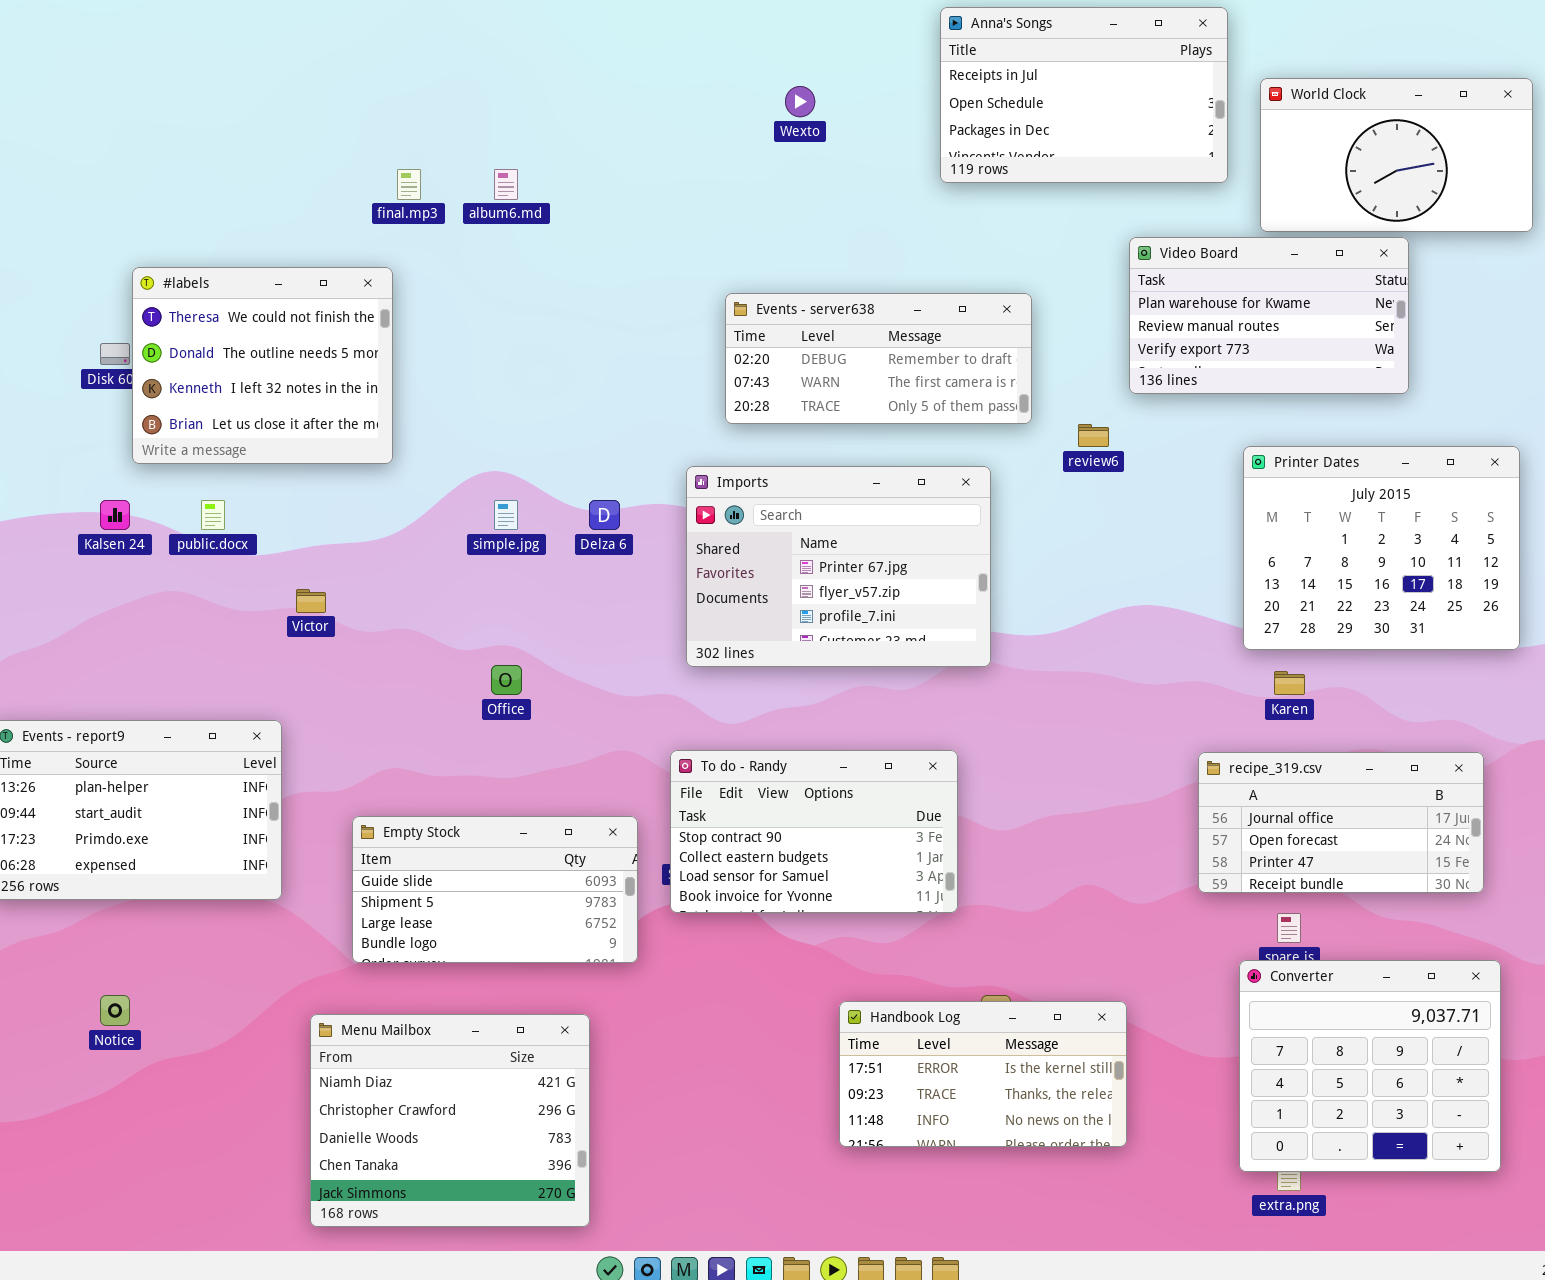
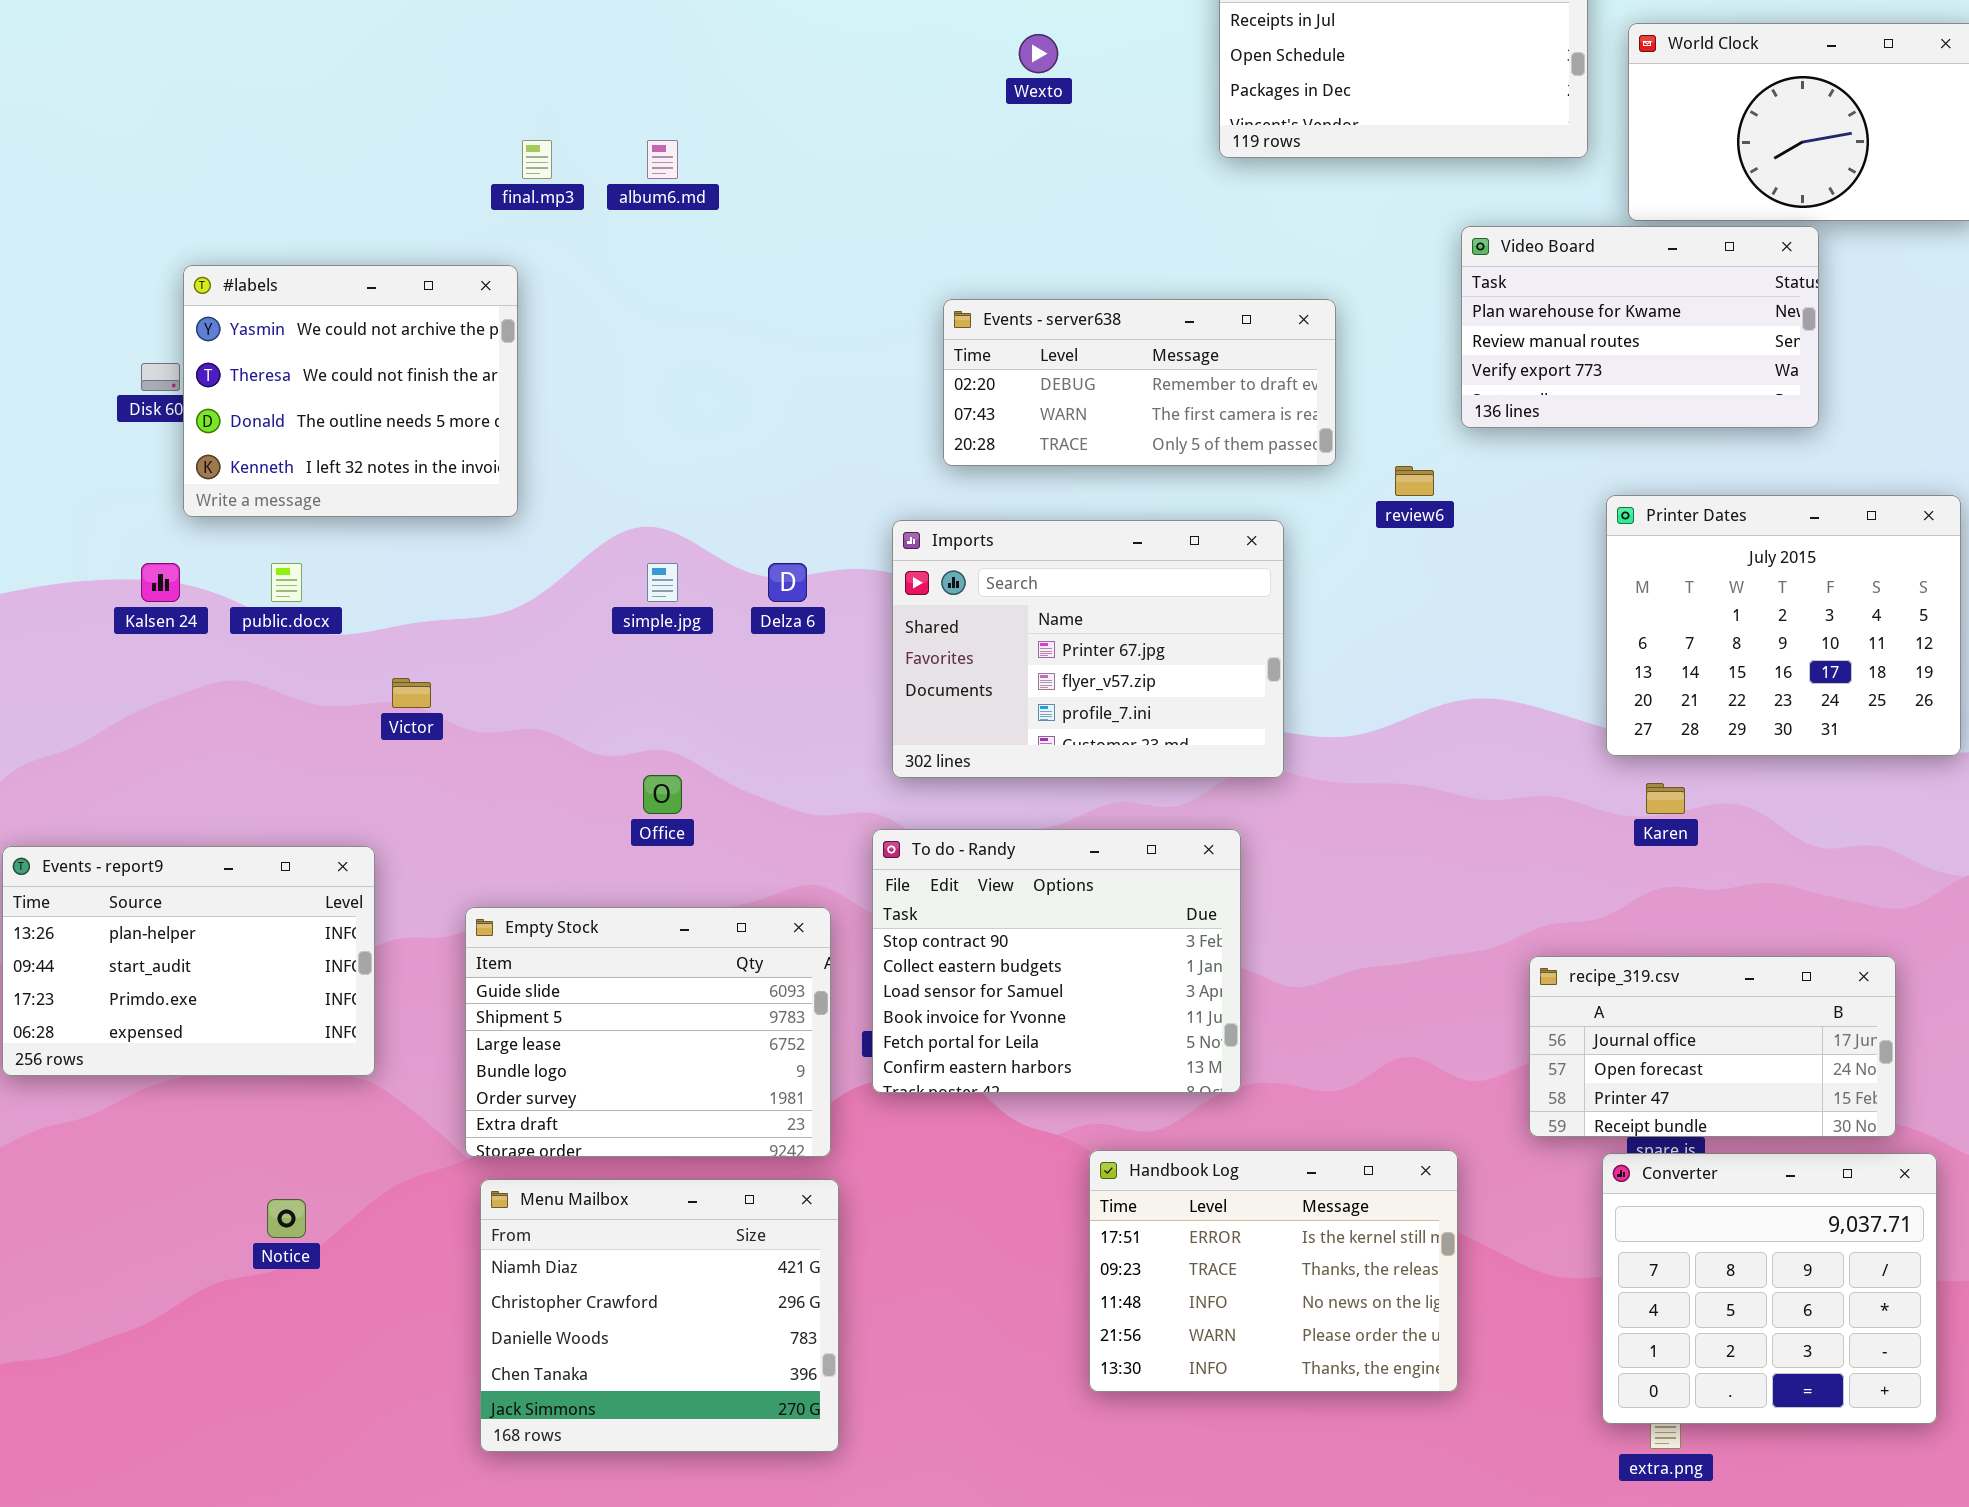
#labels: [132,267,393,464] -> [183,265,518,517], scrolled up 1 row
To do - Randy: [670,750,958,913] -> [872,829,1241,1093], resized
recipe_319.csv: [1198,752,1484,893] -> [1529,956,1896,1137], moved
Empty Stock: [352,816,638,963] -> [465,907,831,1157], resized
Notice: [100,995,130,1026] -> [267,1199,306,1238], moved
Handbook Log: [839,1001,1127,1147] -> [1089,1150,1458,1392], resized
Menu Mailbox: [310,1014,590,1227] -> [480,1179,839,1452], moved

